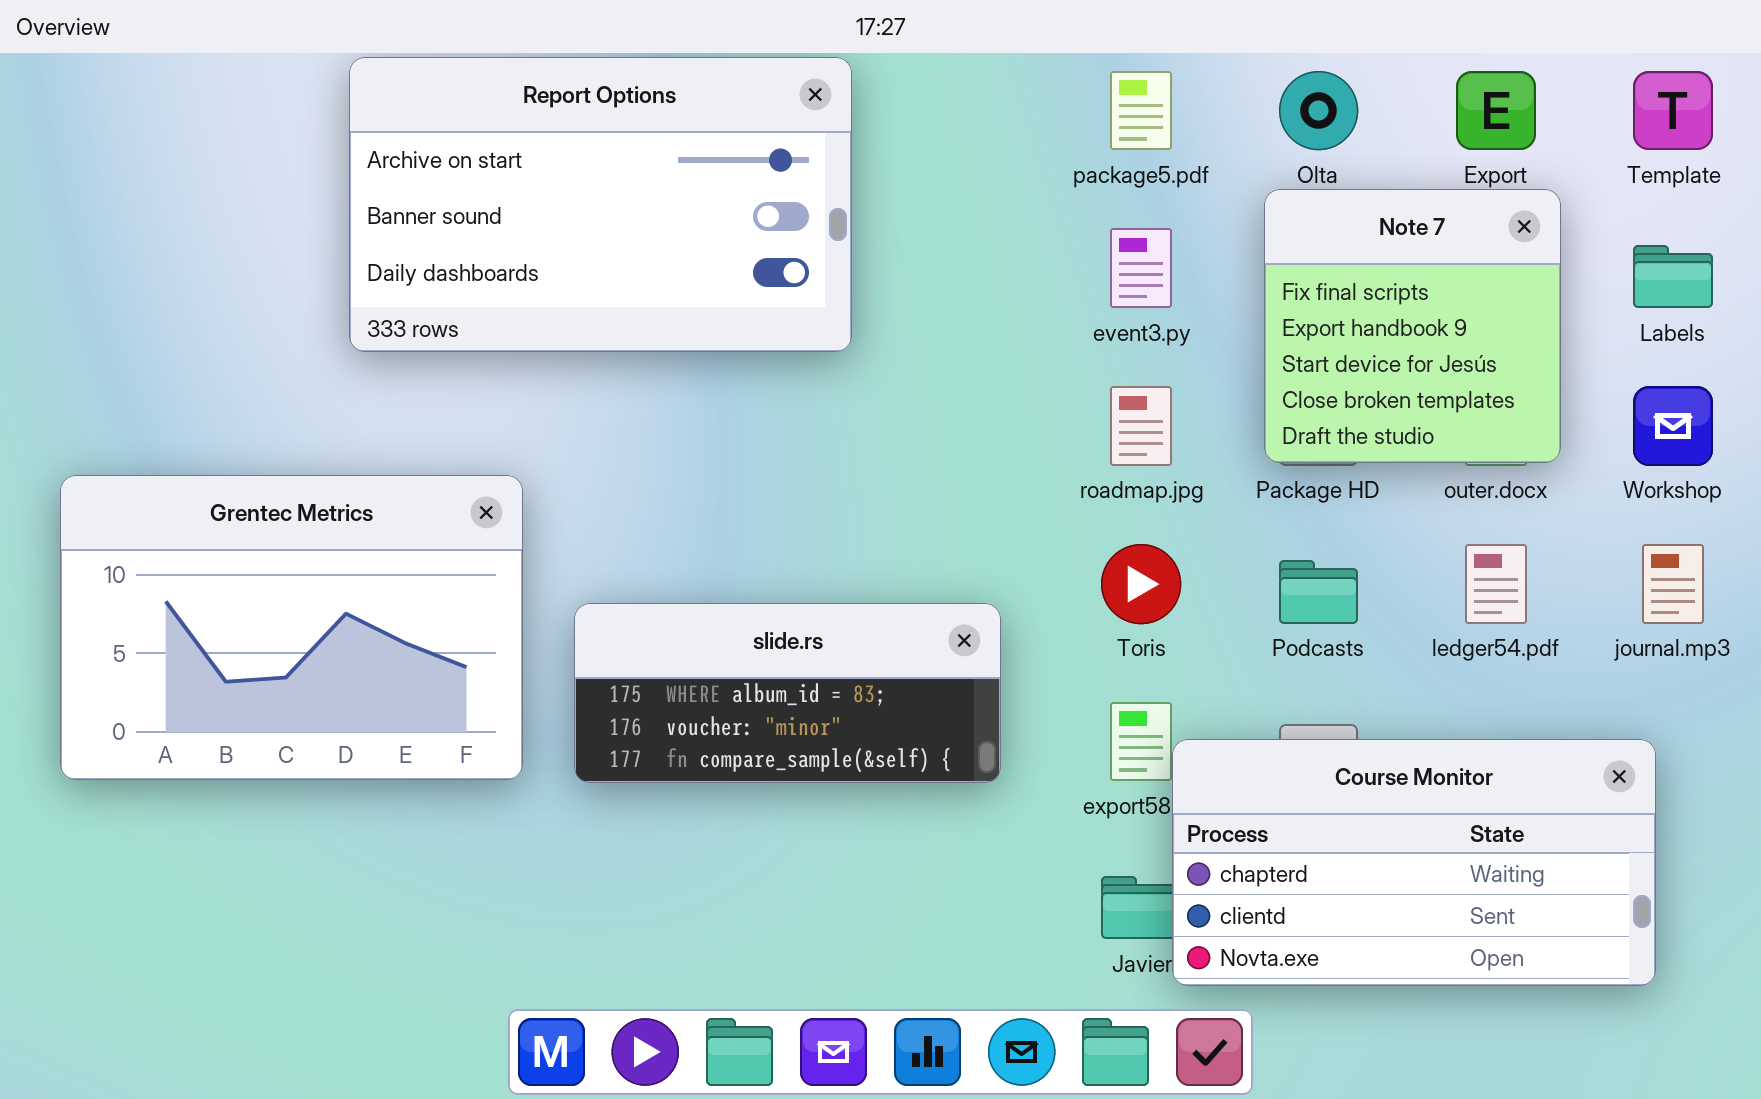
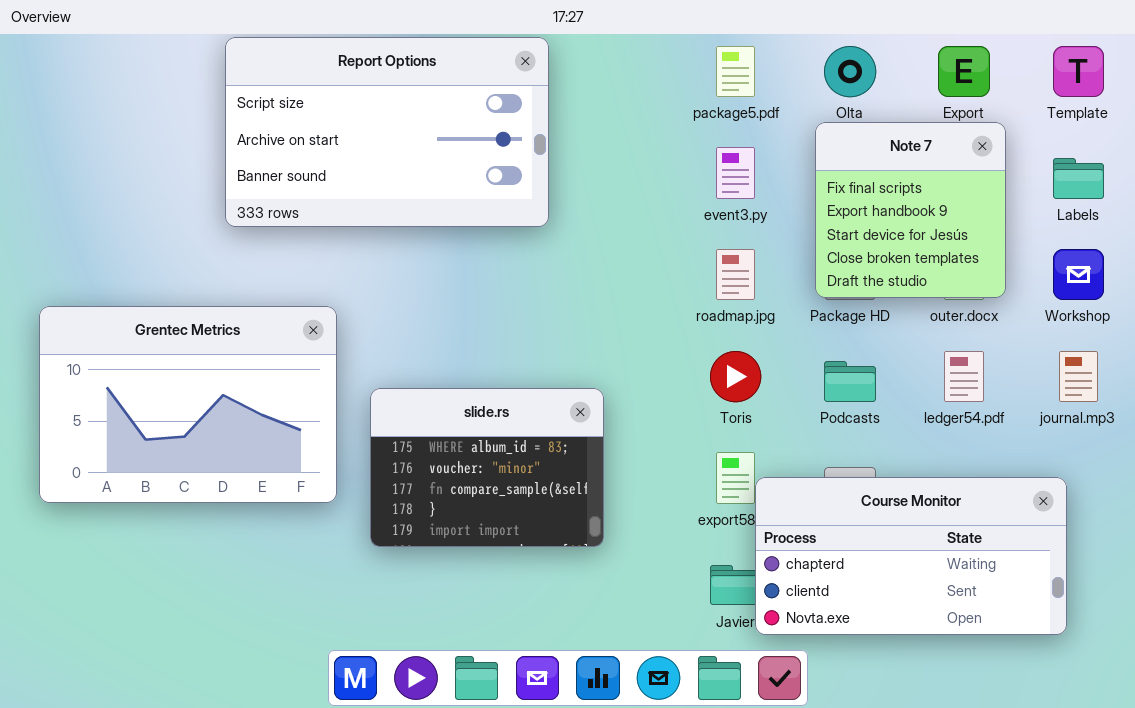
Report Options: [349,57,852,352] -> [225,37,549,227], scrolled up 1 row
slide.rs: [574,603,1001,783] -> [370,388,604,547], resized

